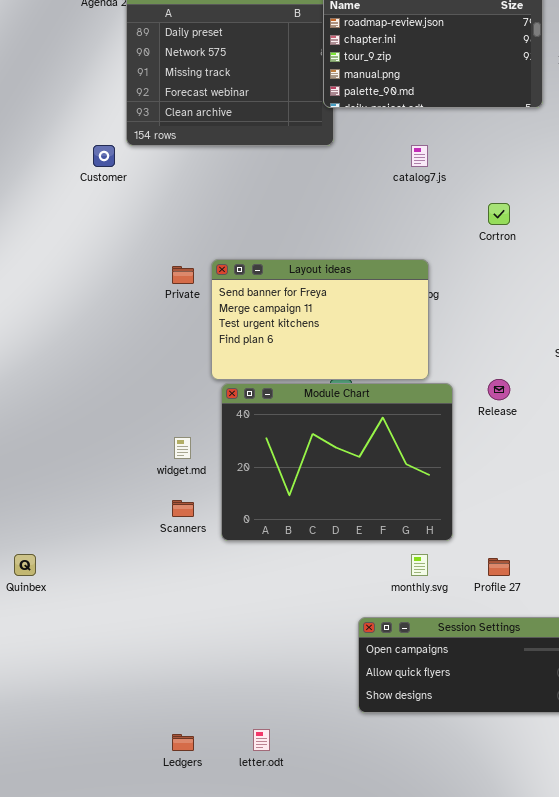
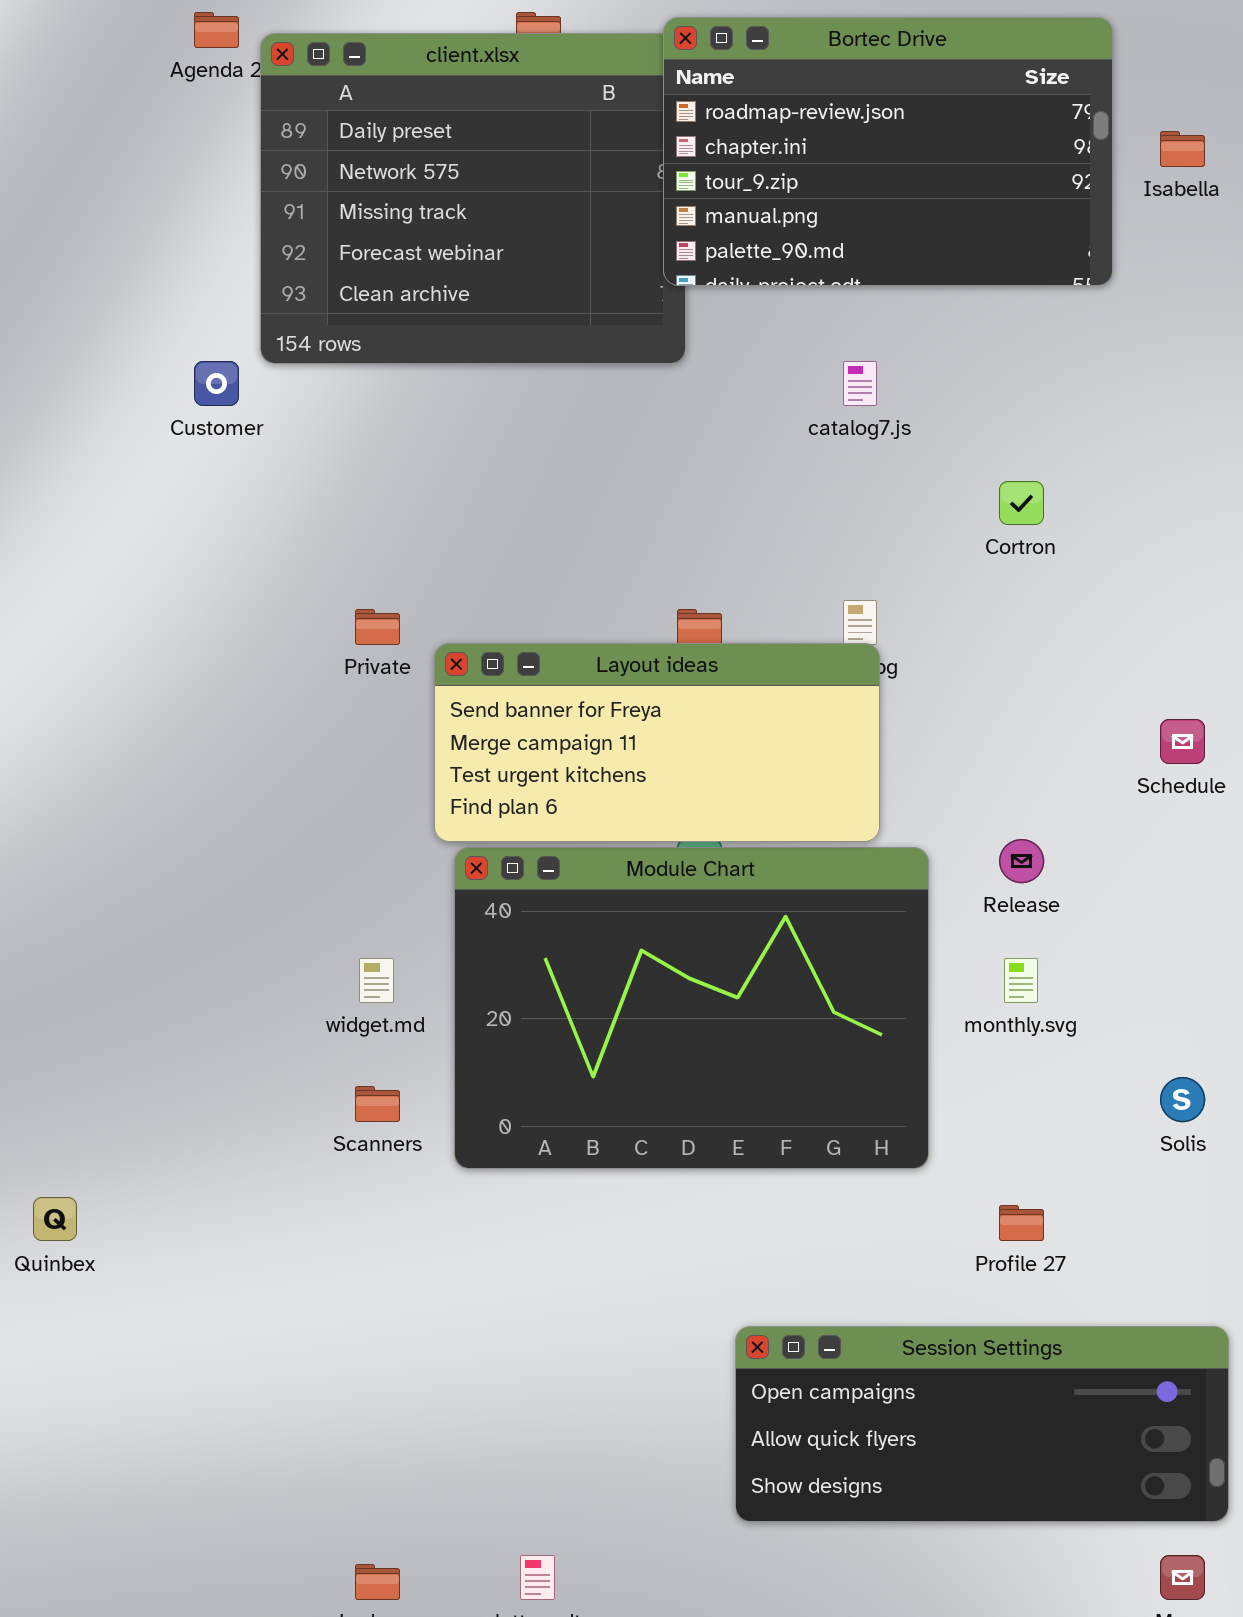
Layout ideas: [211,259,429,380] -> [434,643,880,842], resized
monthly.svg: [411,554,428,576] -> [1004,958,1038,1003], moved

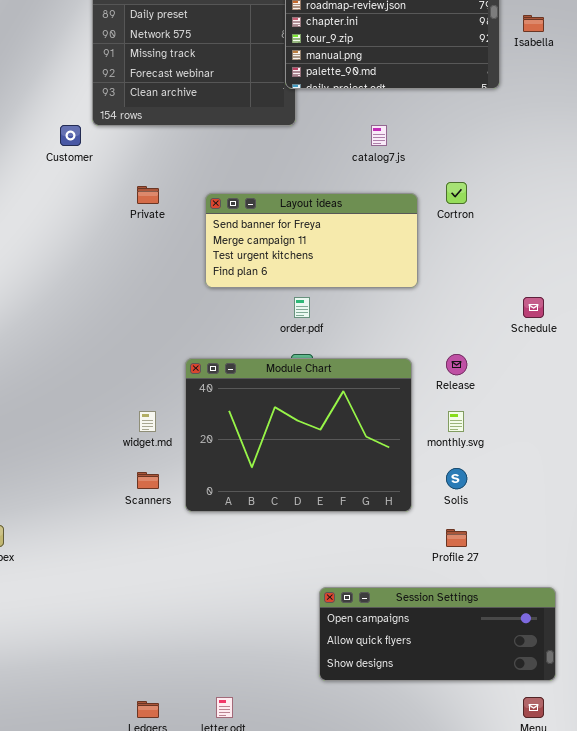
Private: [355,609,400,645] -> [137,186,159,204], moved
Layout ideas: [434,643,880,842] -> [205,193,418,288], moved
Solis: [1160,1077,1205,1122] -> [446,468,467,489], moved

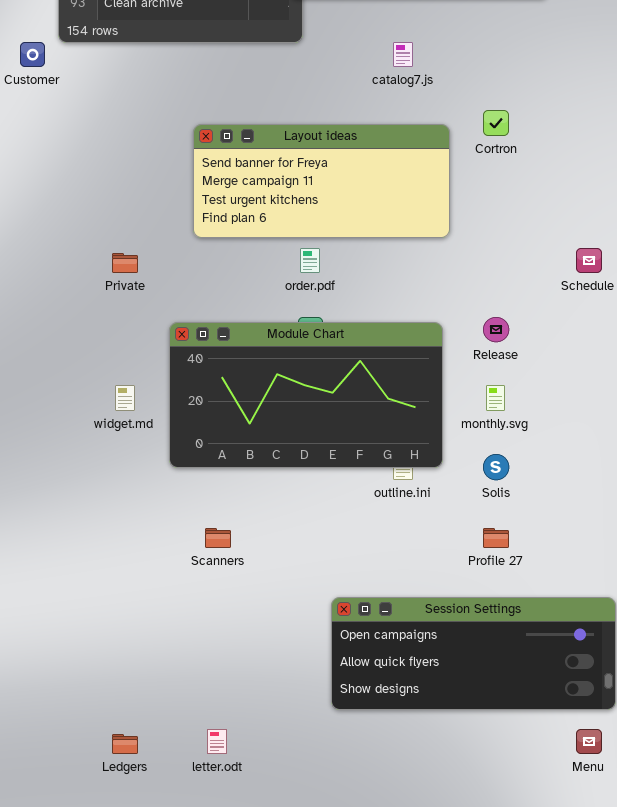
Private: [137,186,159,204] -> [112,253,138,273], moved
Module Chart: [185,358,412,512] -> [169,322,443,468], resized
Scanners: [137,472,159,489] -> [205,528,231,548], moved

